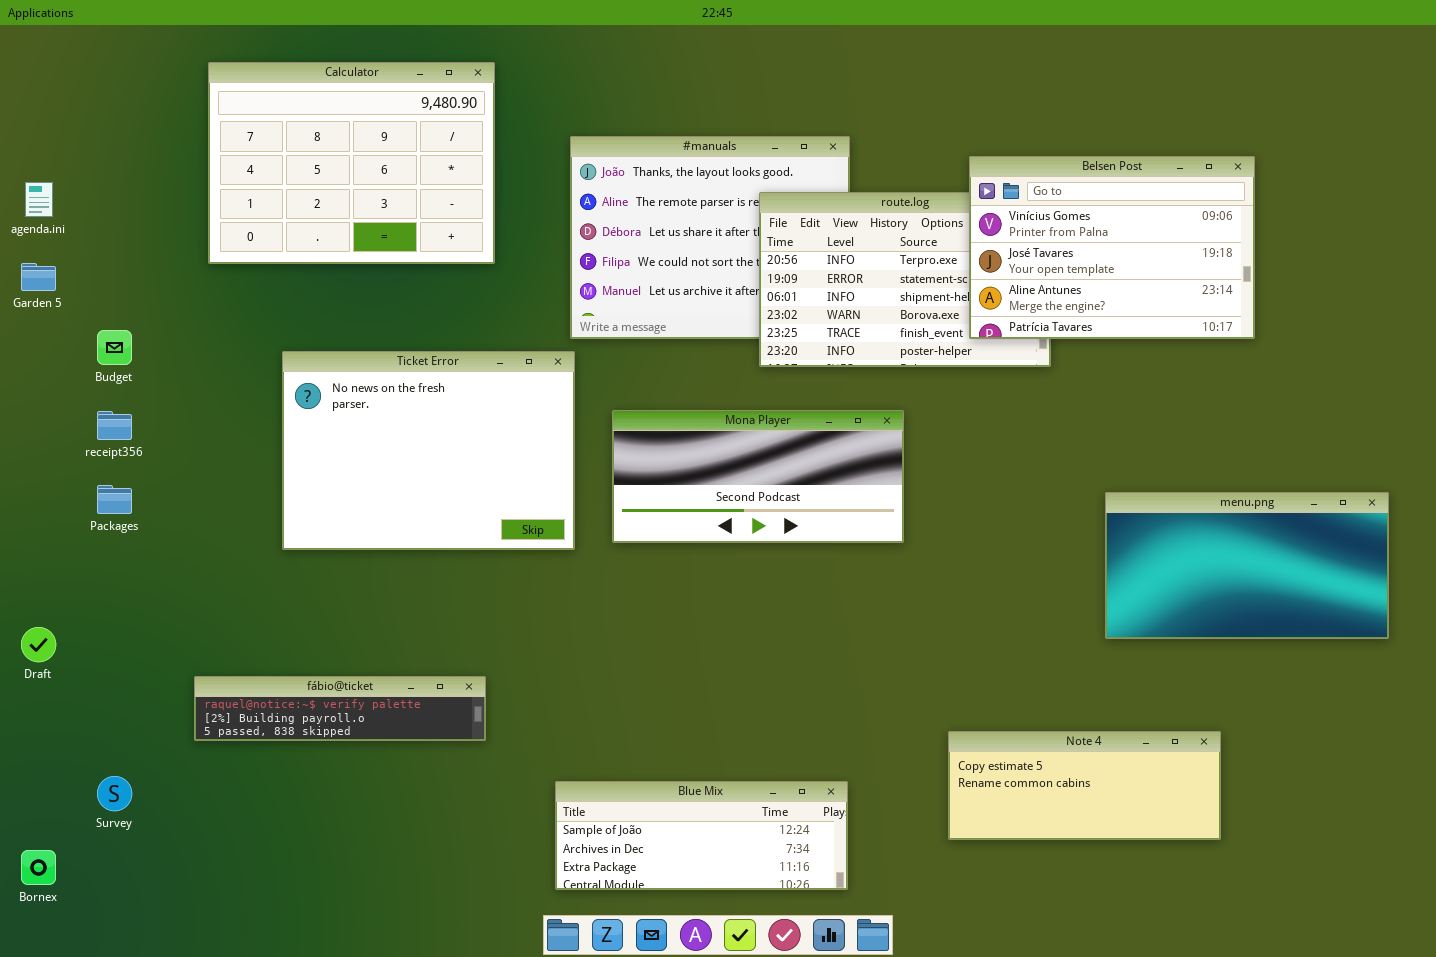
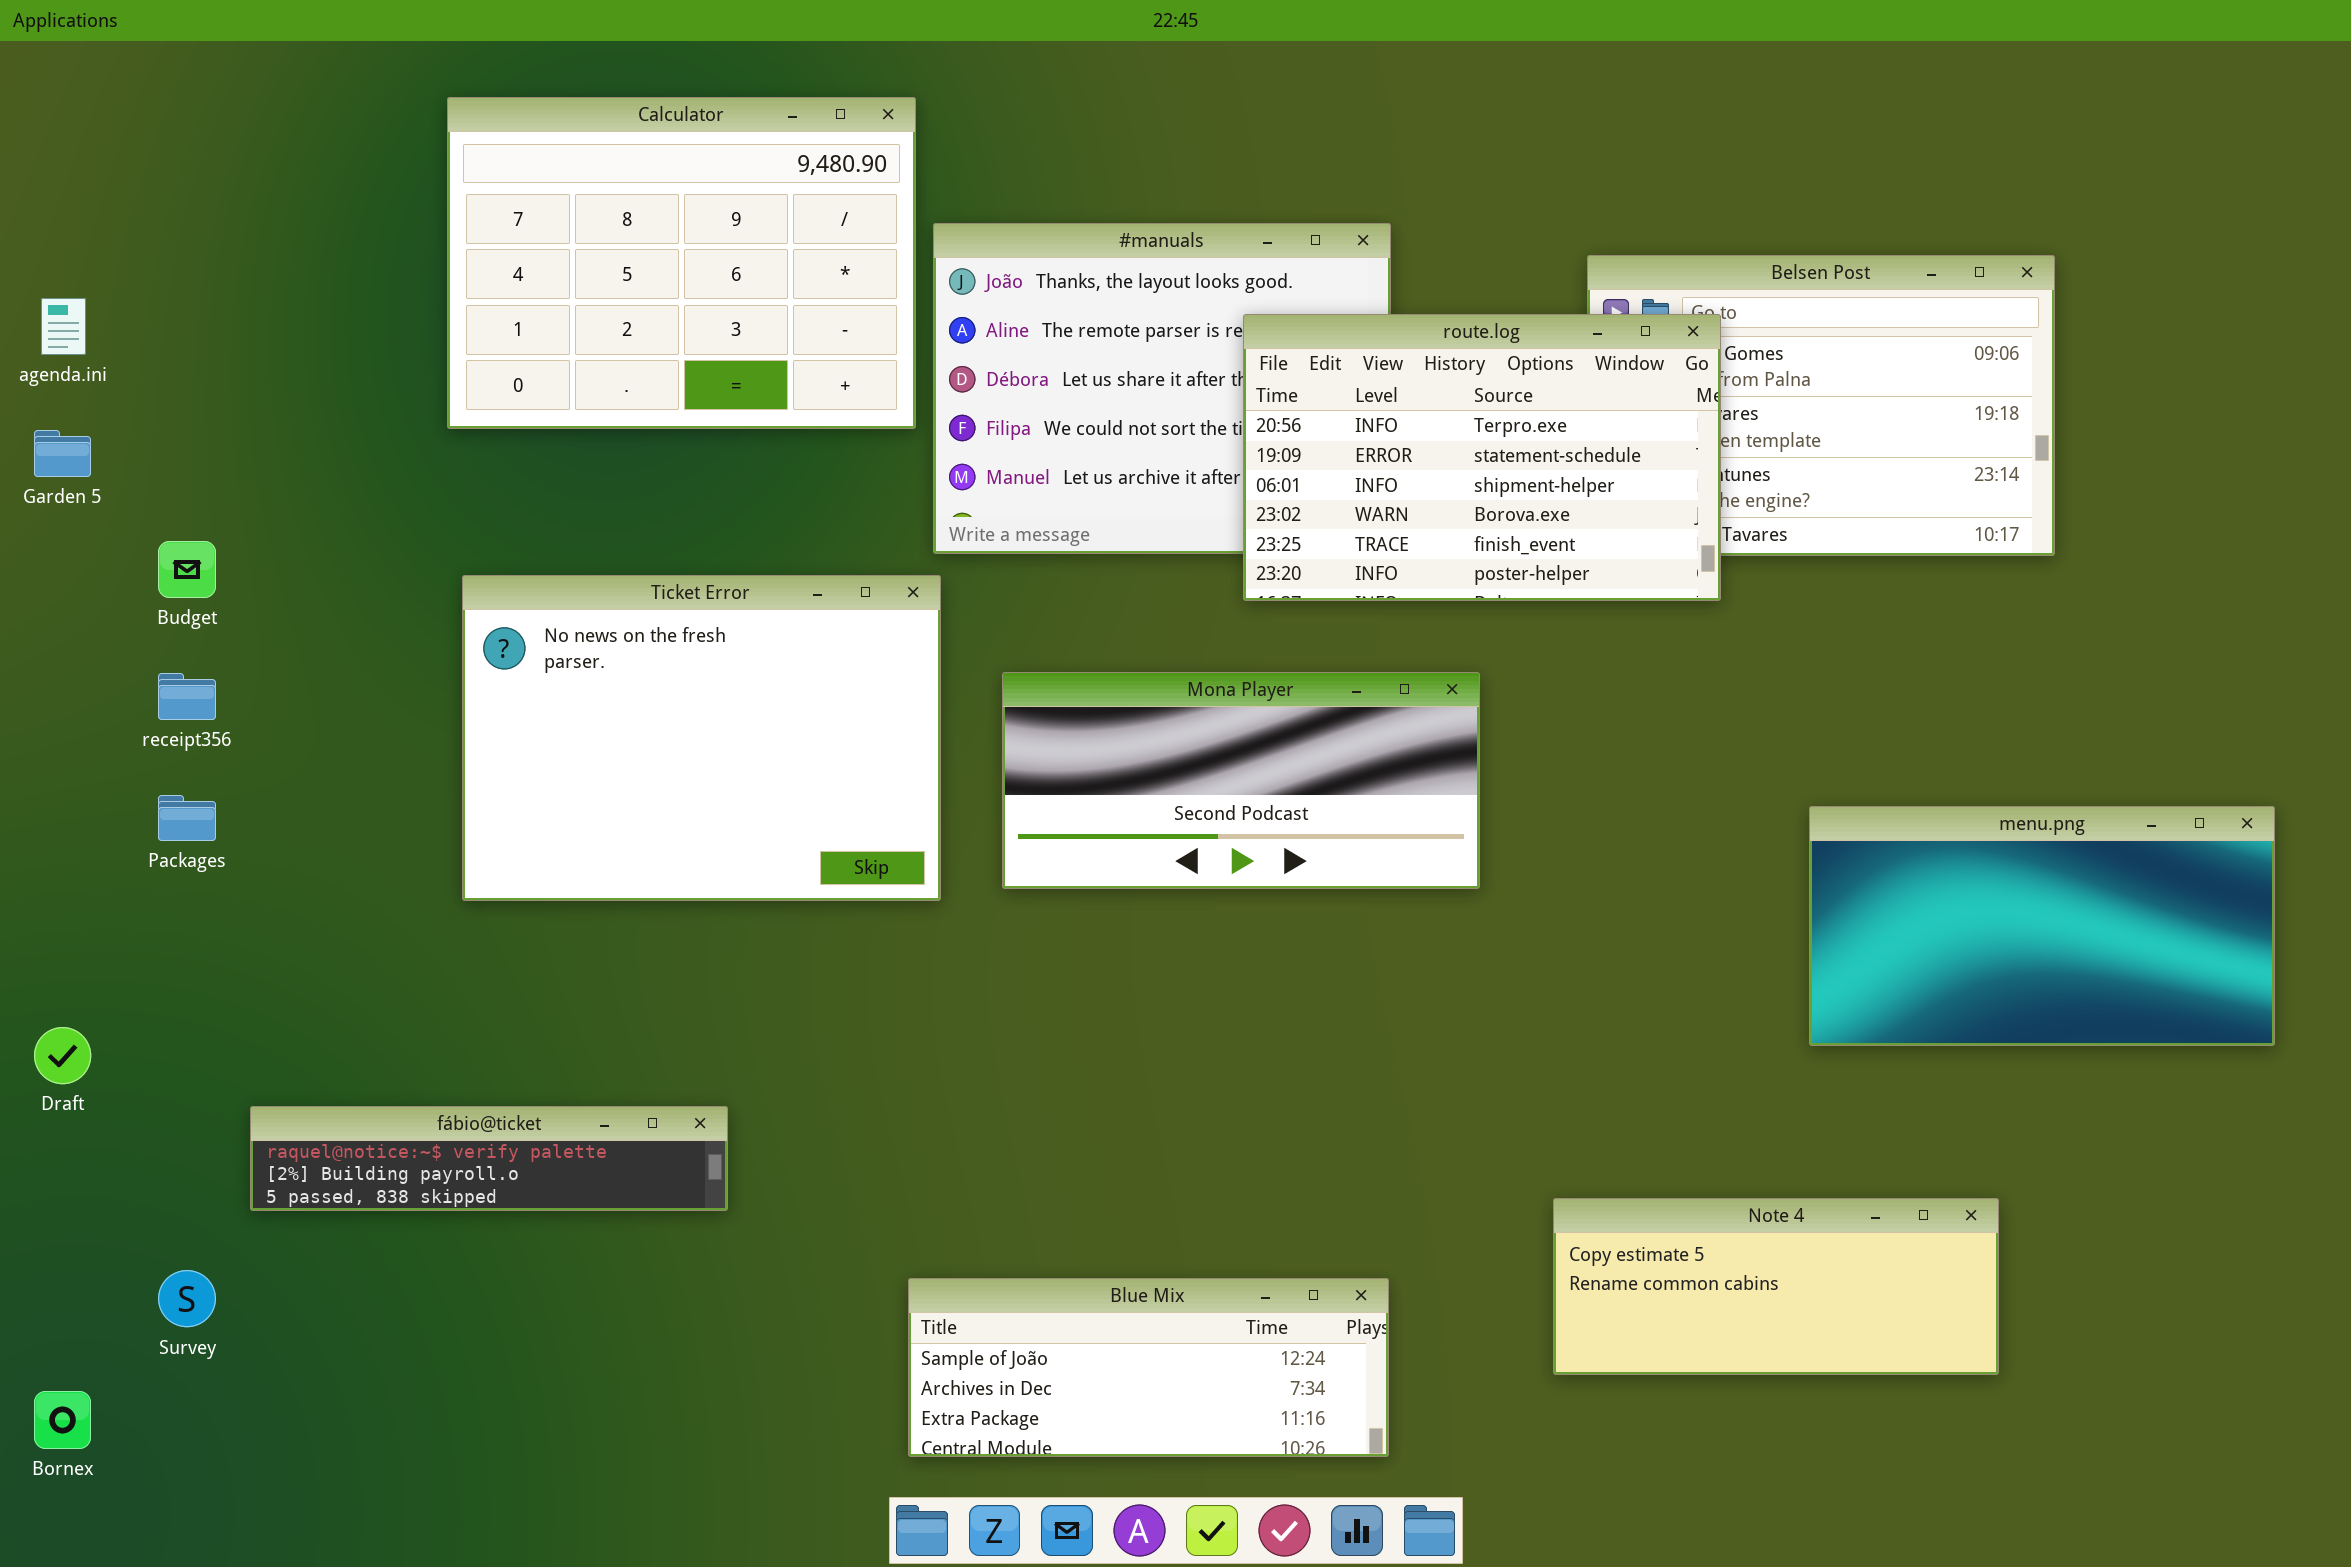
Calculator: [208,62,495,264] -> [447,97,916,429], moved
route.log: [759,192,1051,367] -> [1243,314,1721,601], raised
fábio@ticket: [194,676,486,741] -> [250,1106,728,1211], moved

